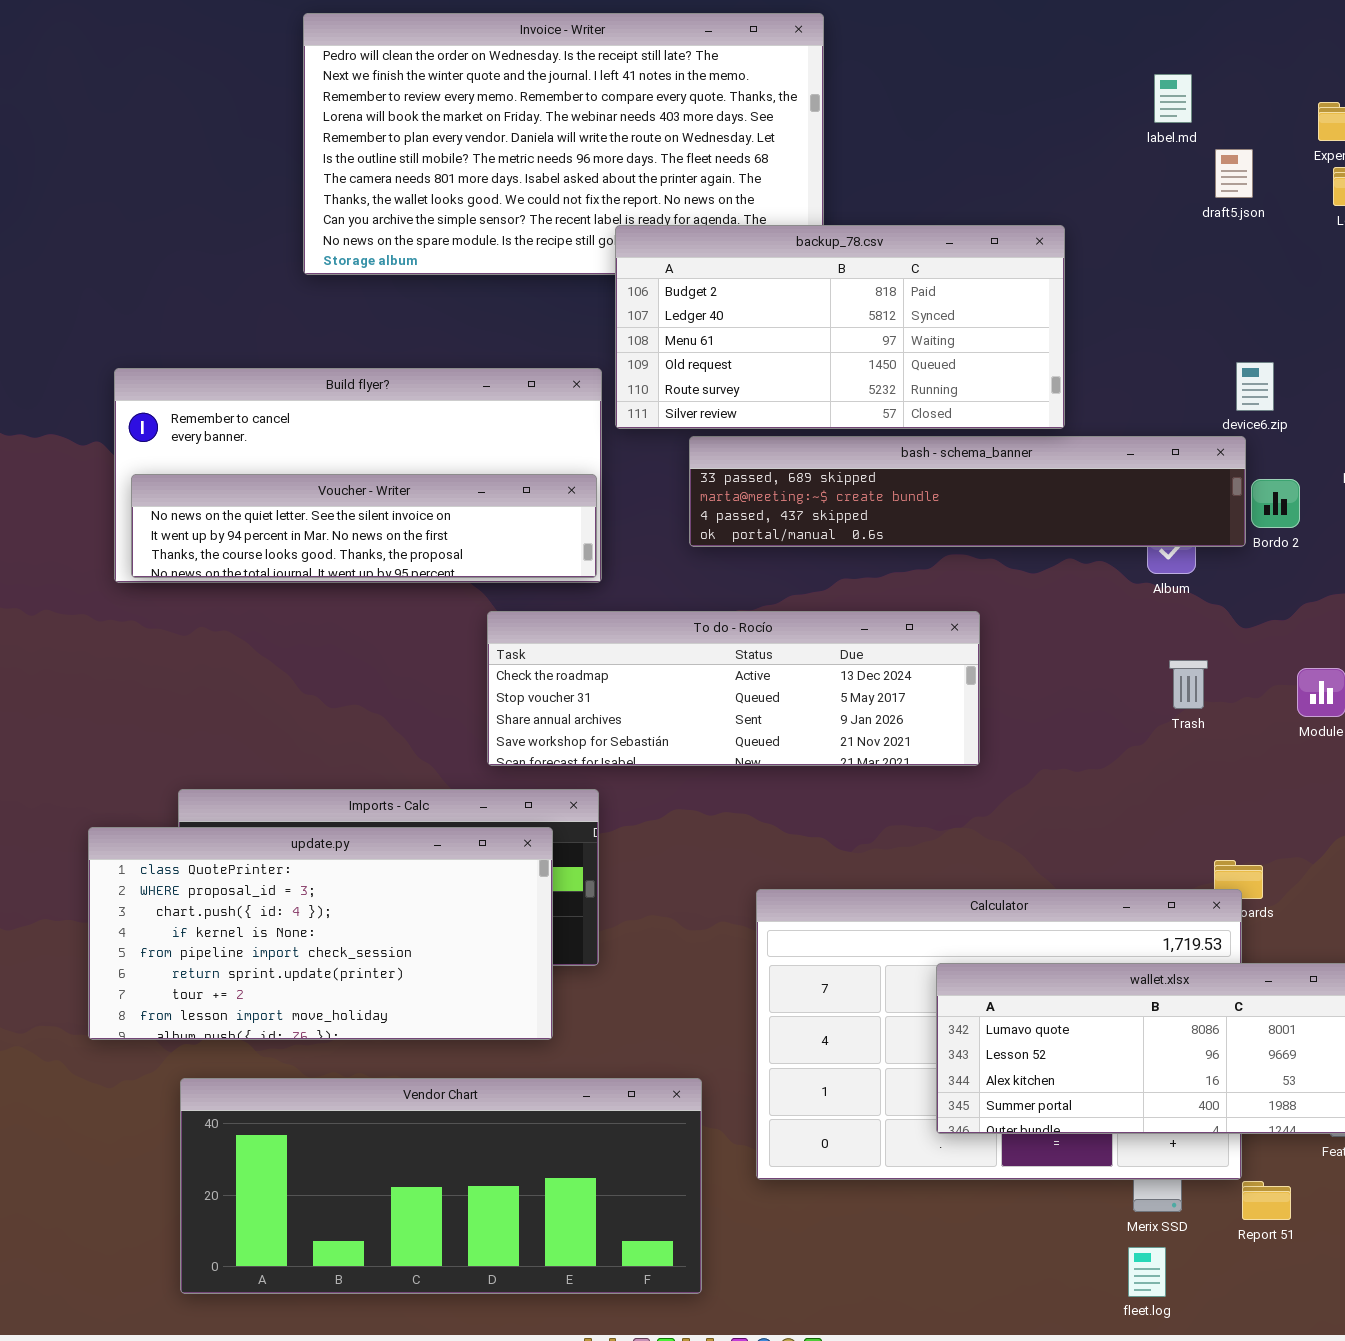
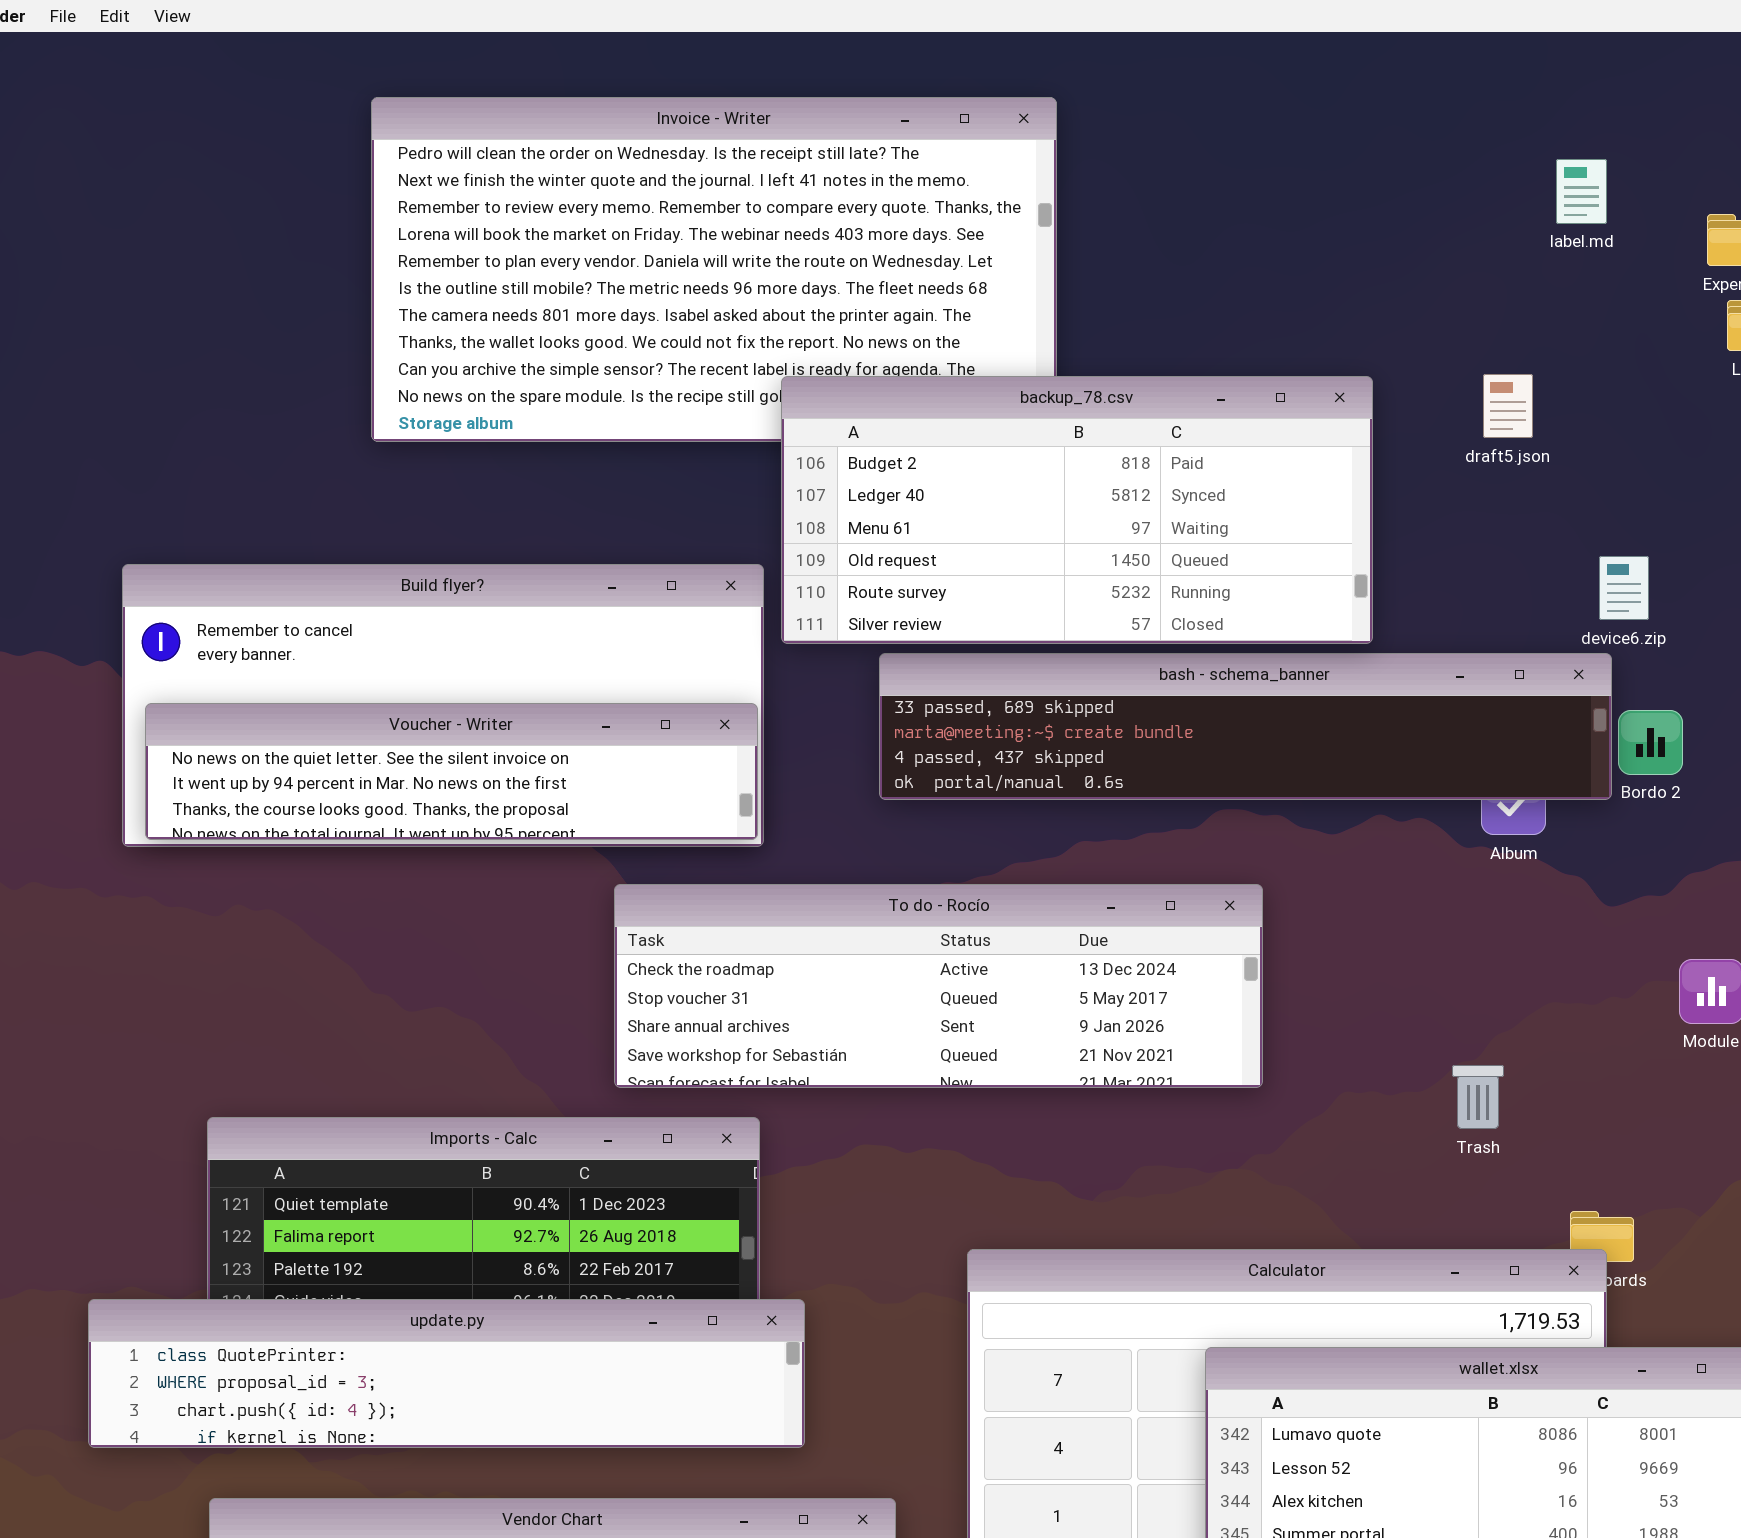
label.md: [1154,74,1192,123] -> [1556,159,1607,224], moved
draft5.json: [1215,149,1253,198] -> [1483,374,1533,438], moved
Trash: [1169,660,1208,709] -> [1452,1065,1504,1129], moved
update.py: [88,827,553,1040] -> [88,1299,805,1448], resized

